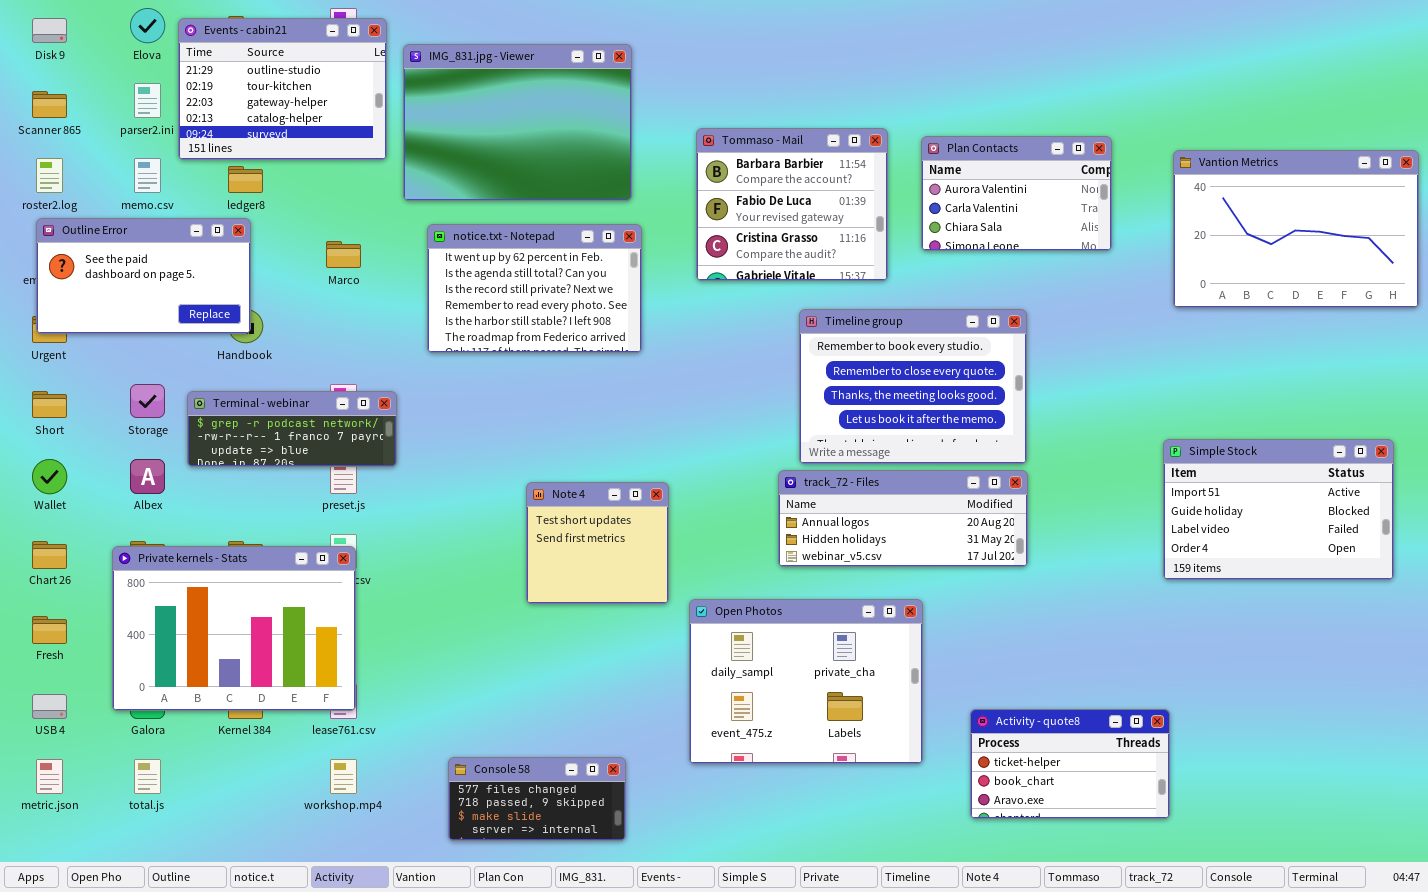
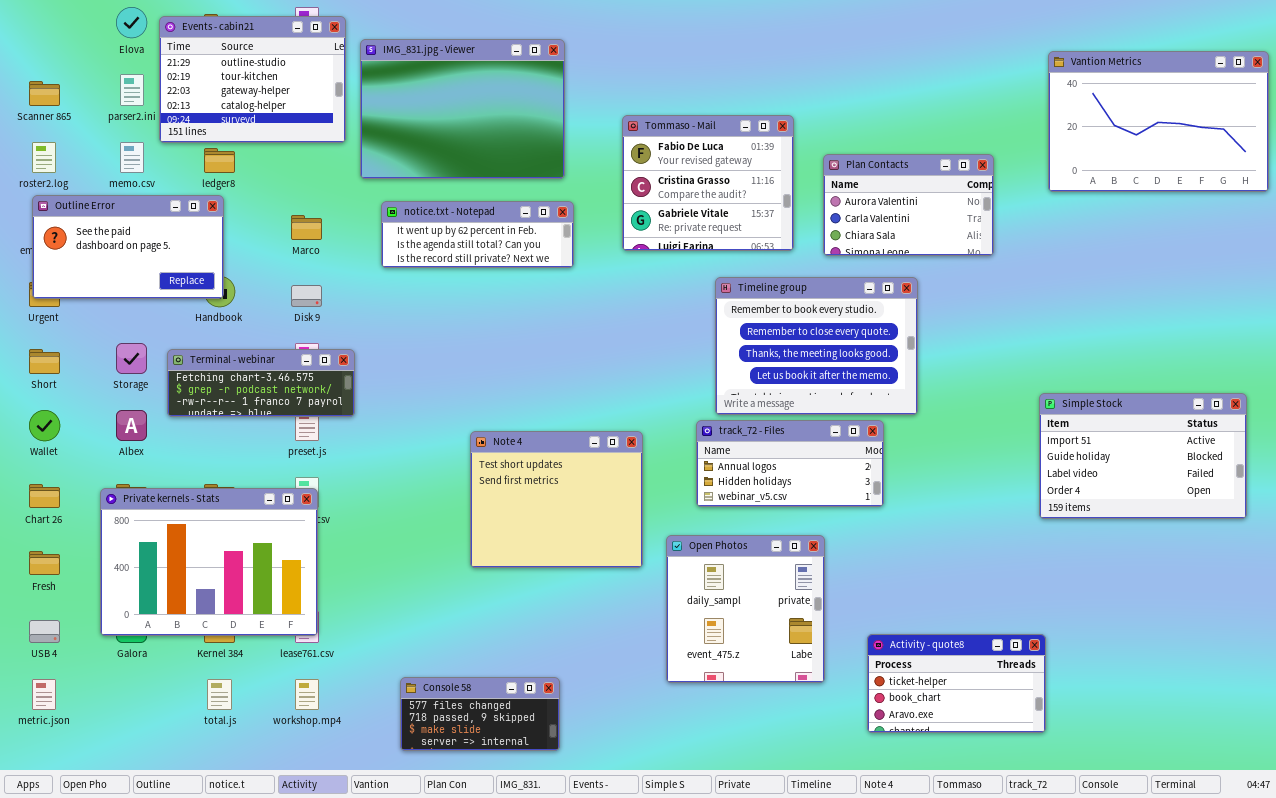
Disk 9: [32,18,67,43] -> [291,285,322,307], moved
Tommaso - Mail: [696,128,888,281] -> [622,115,794,251], scrolled down 1 row
Plan Contacts: [921,136,1112,251] -> [823,154,994,256], moved
Vantion Metrics: [1173,150,1419,308] -> [1048,51,1269,192], moved
notice.txt - Notepad: [427,224,642,353] -> [381,201,574,268], resized
Terminal - webinar: [187,391,397,467] -> [167,349,355,417], scrolled up 1 row
track_72 - Files: [778,470,1028,567] -> [696,420,884,507], resized
Note 4: [526,482,669,604] -> [470,431,643,568], resized
Open Photos: [689,599,923,764] -> [666,535,825,683], resized
total.js: [134,759,161,794] -> [207,679,232,710], moved

